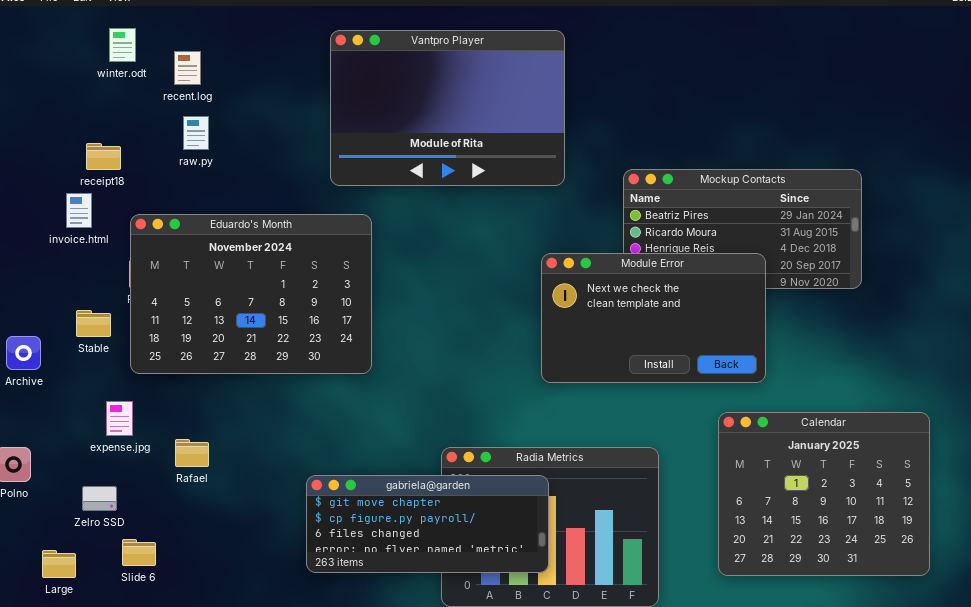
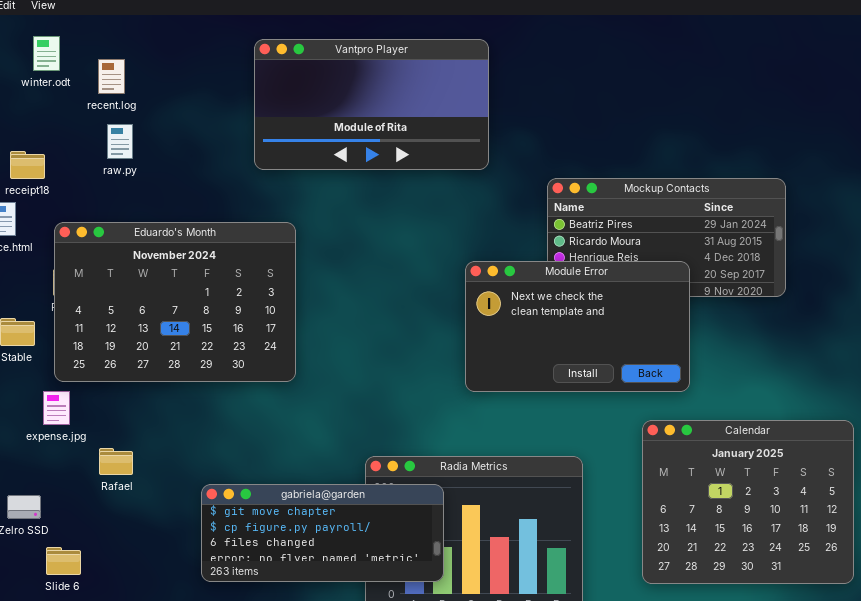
Vantpro Player: [330,30,565,186] -> [254,39,489,170], resized
expense.jpg: [106,401,133,436] -> [43,391,70,425], moved
gabriela@garden: [306,475,549,573] -> [201,484,444,582], moved

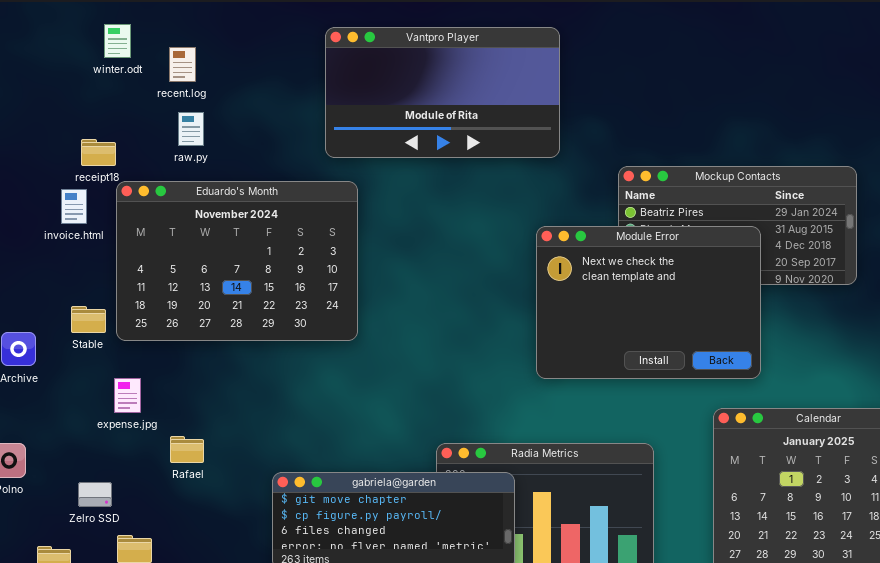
Eduardo's Month: [54,222,296,382] -> [116,181,358,341], moved
Module Error: [465,261,690,392] -> [536,226,761,379], resized

